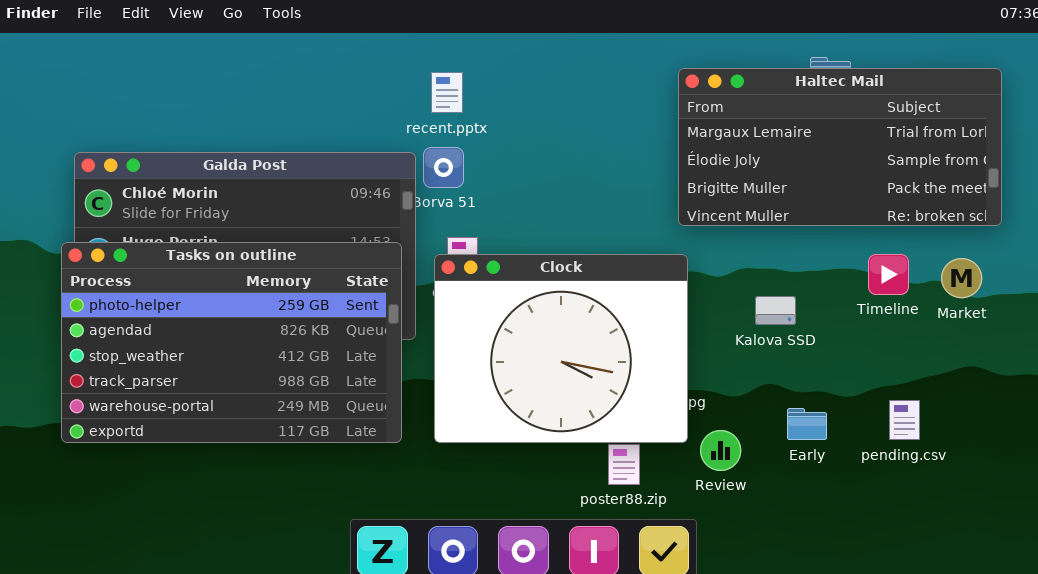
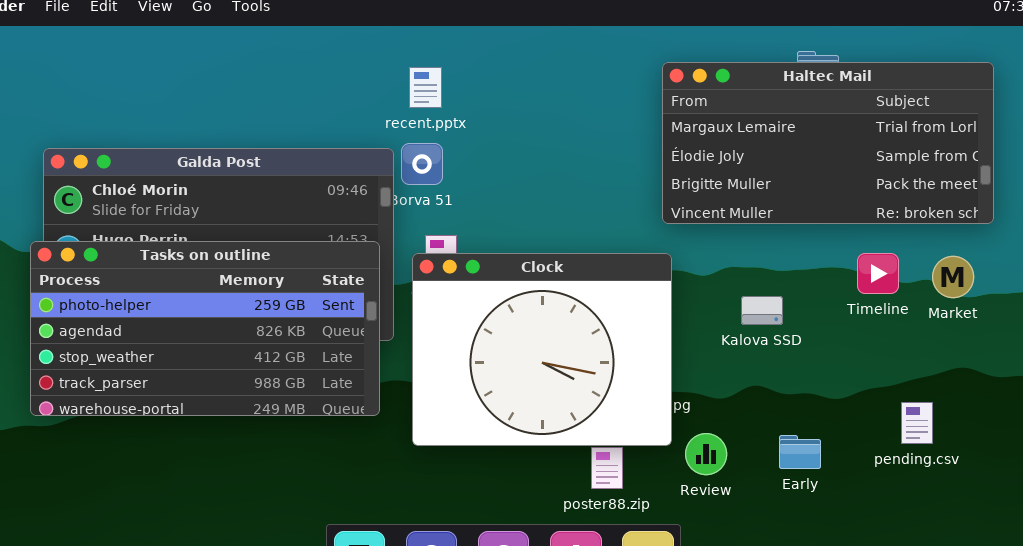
Tasks on outline: [61,242,402,443] -> [30,241,380,416], resized
pending.csv: [889,400,920,440] -> [901,402,933,444], moved
Early: [787,408,827,440] -> [779,435,821,469], moved

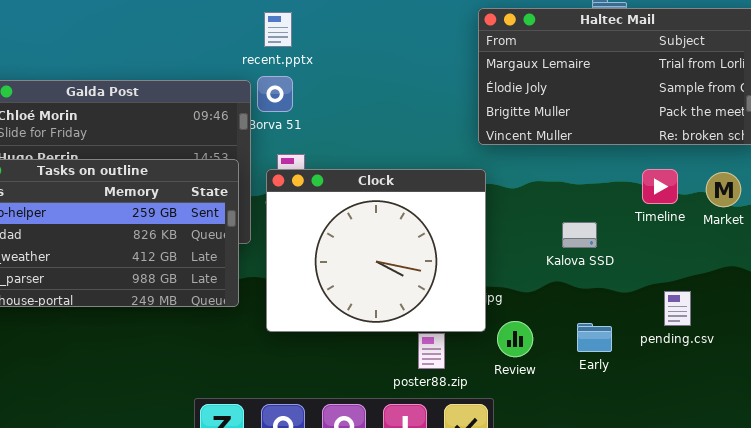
Kalova SSD: [741,296,783,325] -> [562,222,597,248], moved
pending.csv: [901,402,933,444] -> [664,291,691,326], moved

